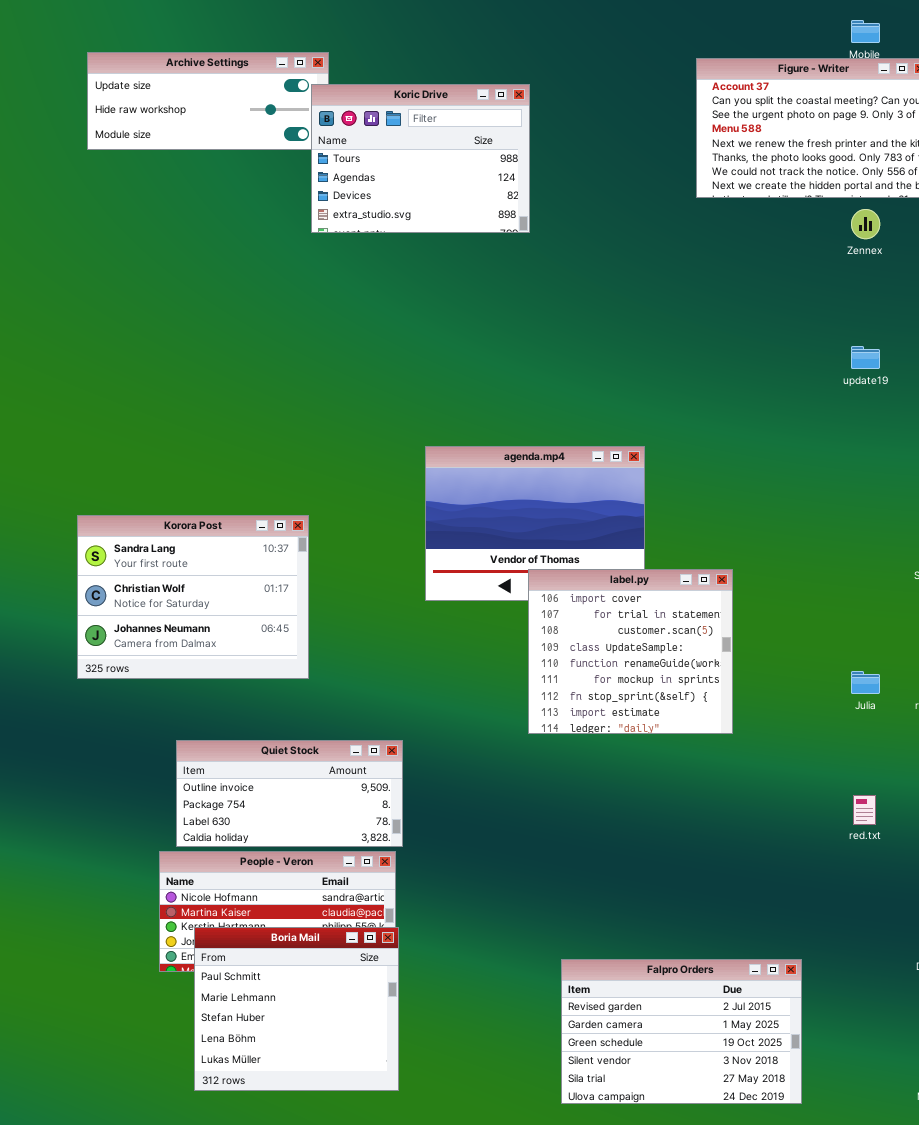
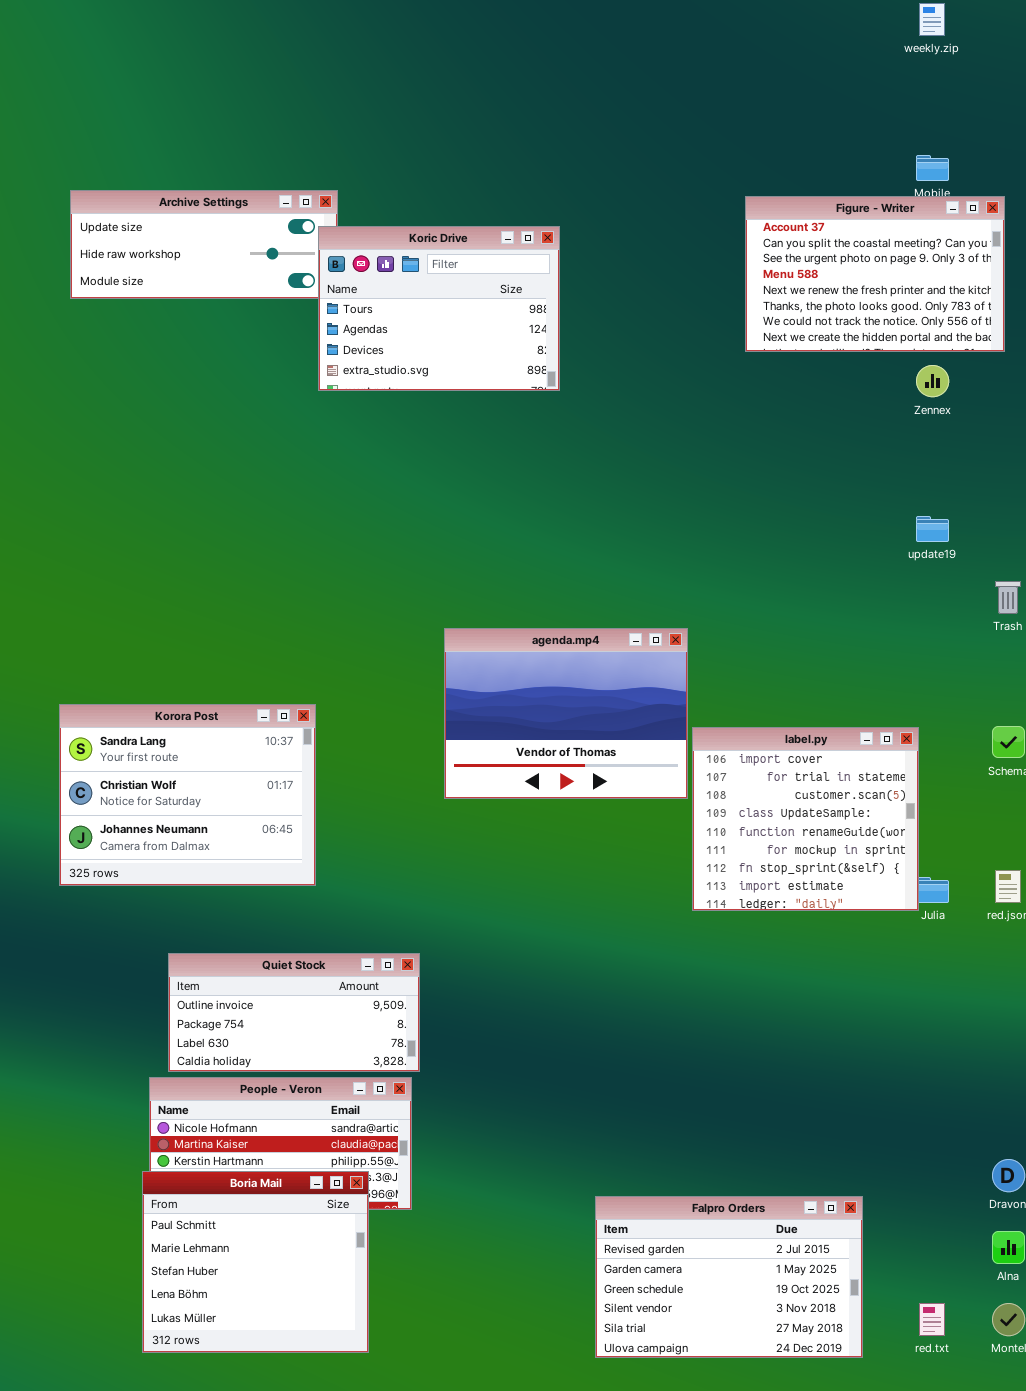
label.py: [528,569,733,734] -> [692,727,919,911], moved
red.txt: [853,795,876,825] -> [919,1303,945,1336], moved
Boria Mail: [194,927,399,1091] -> [142,1171,369,1353], moved

